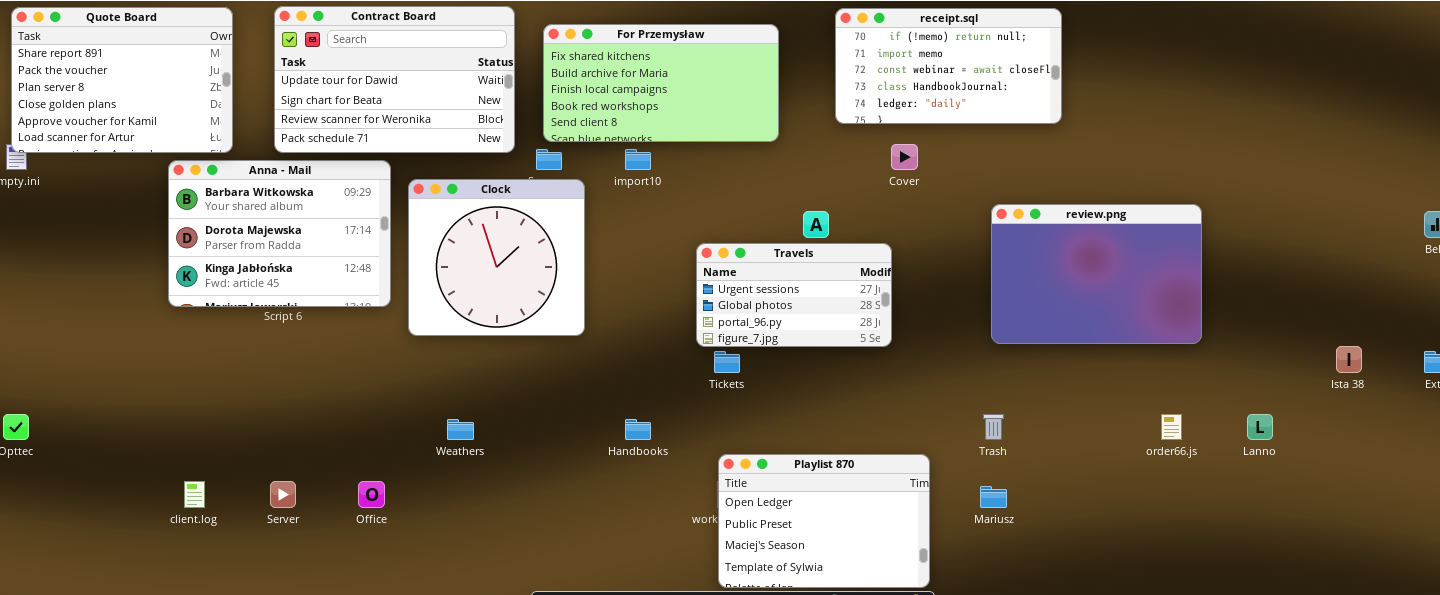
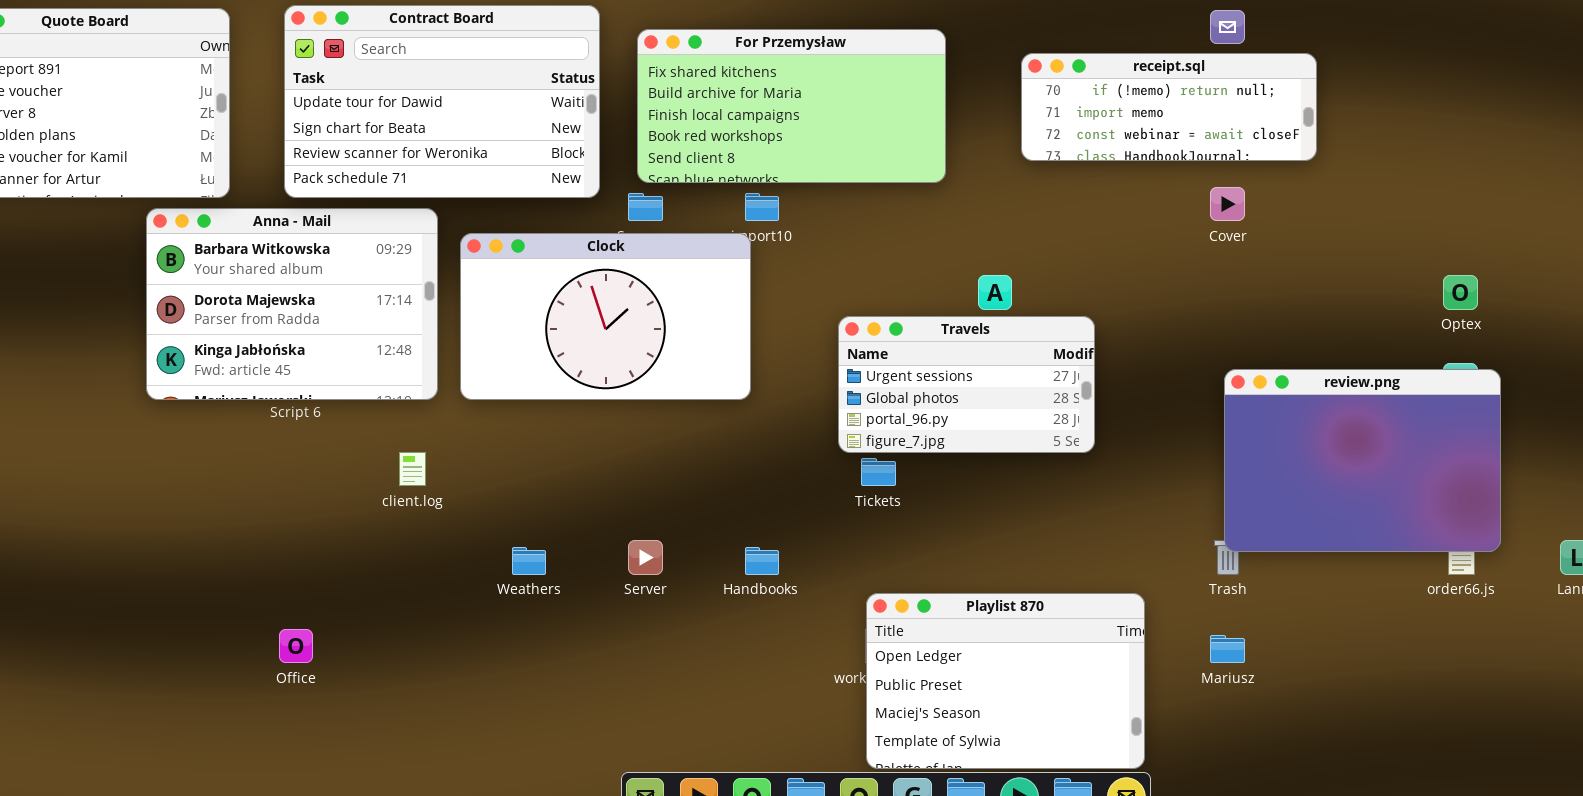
receipt.sql: [835,8,1062,124] -> [1021,53,1317,161], resized
Cover: [891,144,918,170] -> [1210,187,1245,221], moved
Clock: [408,179,585,336] -> [460,233,751,400], resized
review.png: [991,204,1202,344] -> [1224,369,1501,552], moved
client.log: [184,481,205,508] -> [399,452,426,486], moved
Server: [270,481,296,508] -> [628,540,663,575], moved
Office: [358,481,385,508] -> [279,629,313,663], moved

